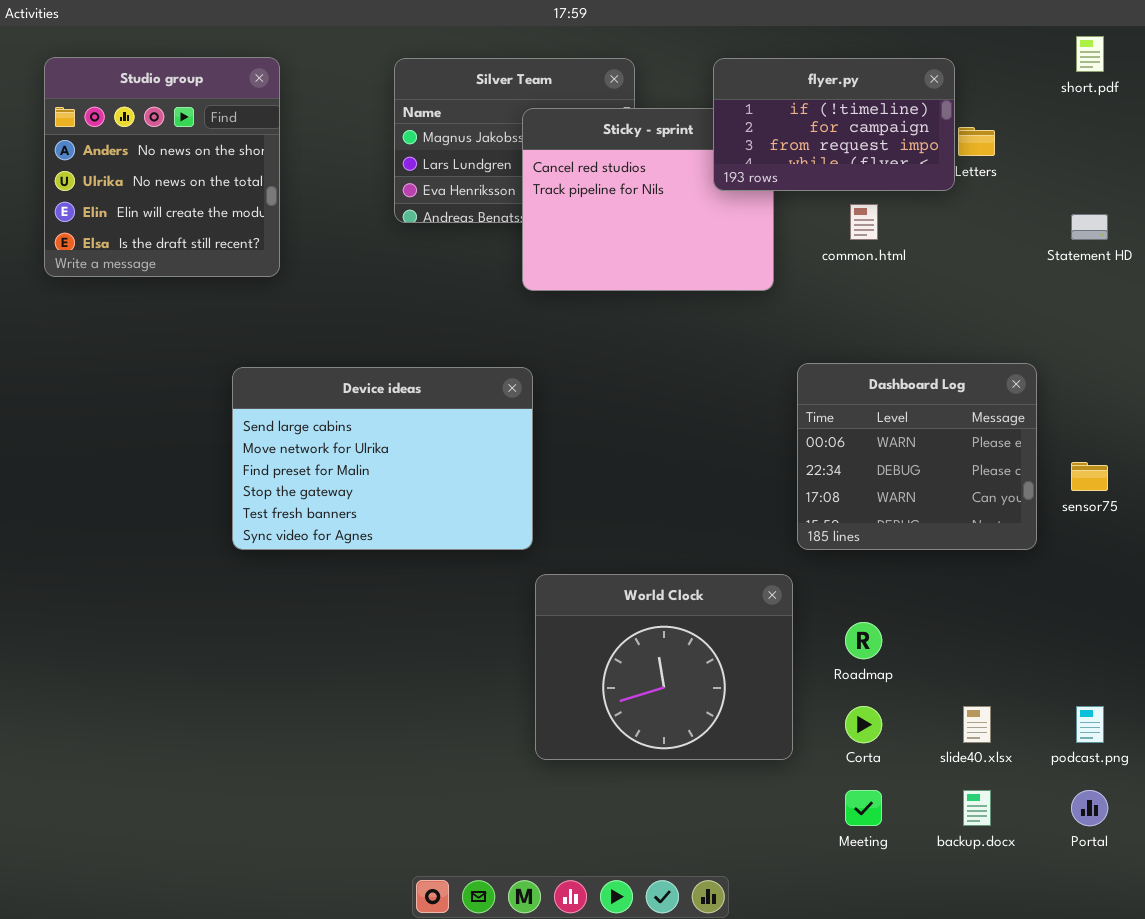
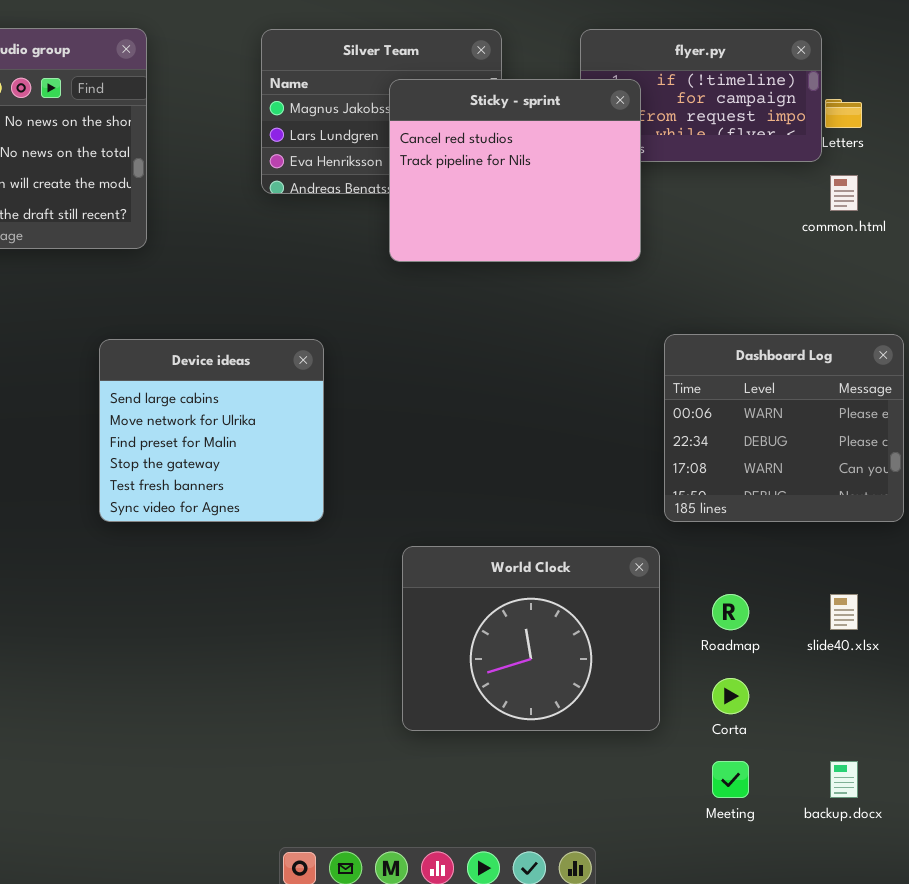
Sticky - sprint: [522,108,774,291] -> [389,79,641,262], raised
common.html: [850,204,878,240] -> [830,175,858,211], moved
Device ideas: [232,367,533,550] -> [99,339,324,522], resized
slide40.xlsx: [963,706,991,743] -> [830,594,858,630], moved

